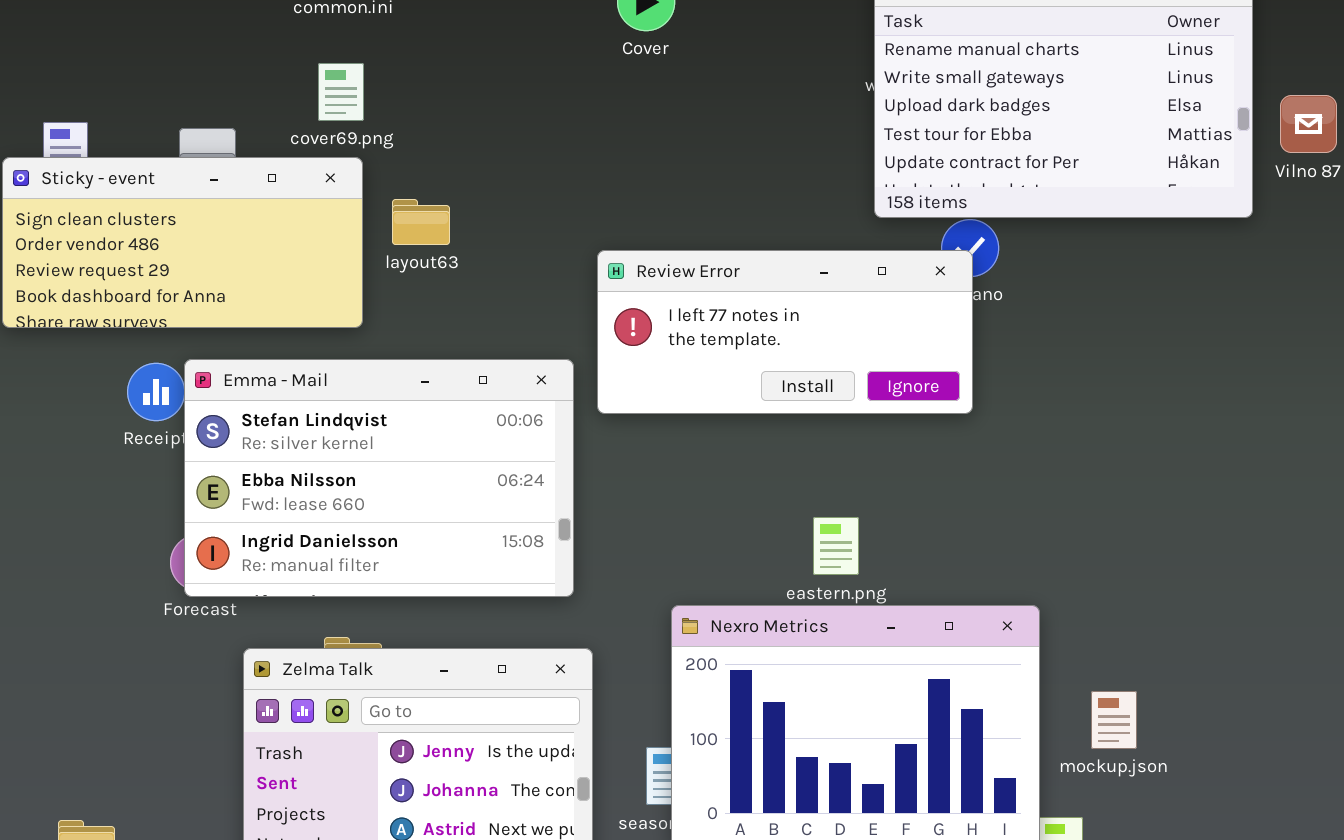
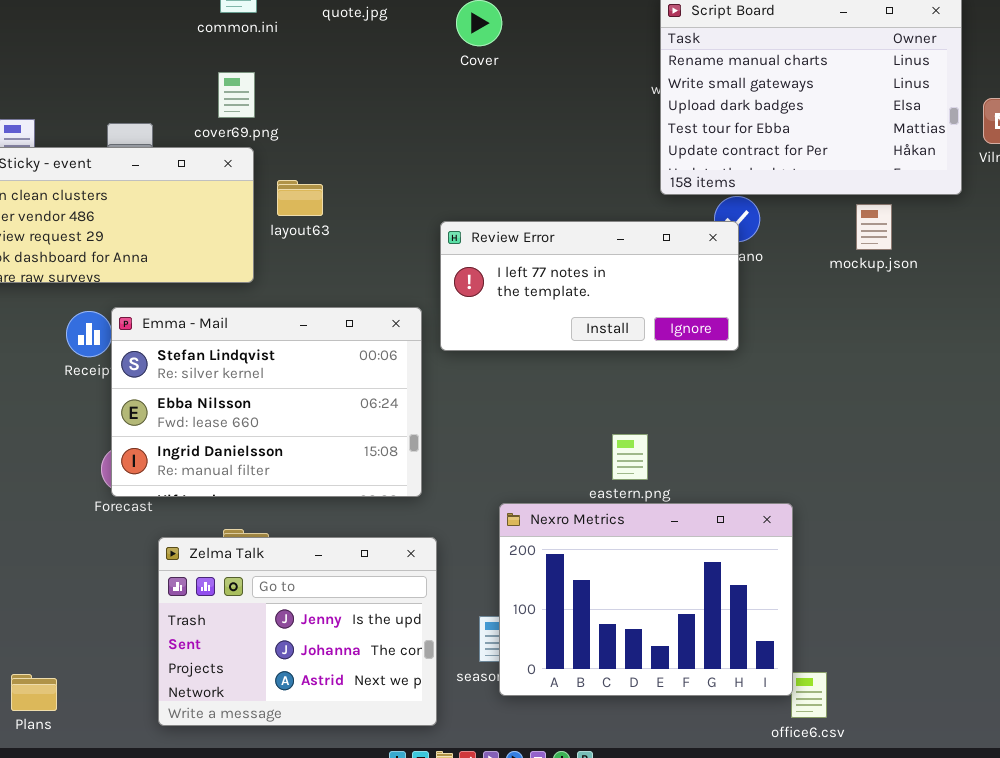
mockup.json: [1091,691,1137,749] -> [856,204,892,250], moved

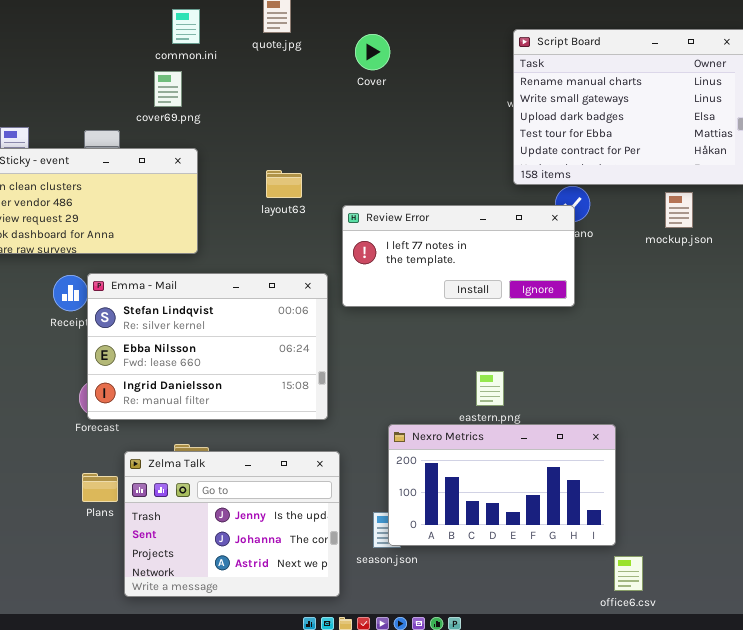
cover69.png: [218,72,255,118] -> [154,71,182,107], moved
layout63: [277,180,323,216] -> [266,170,302,198], moved
Nexro Metrics: [499,503,793,696] -> [388,424,616,546], resized
Plans: [11,674,57,711] -> [82,473,118,502], moved

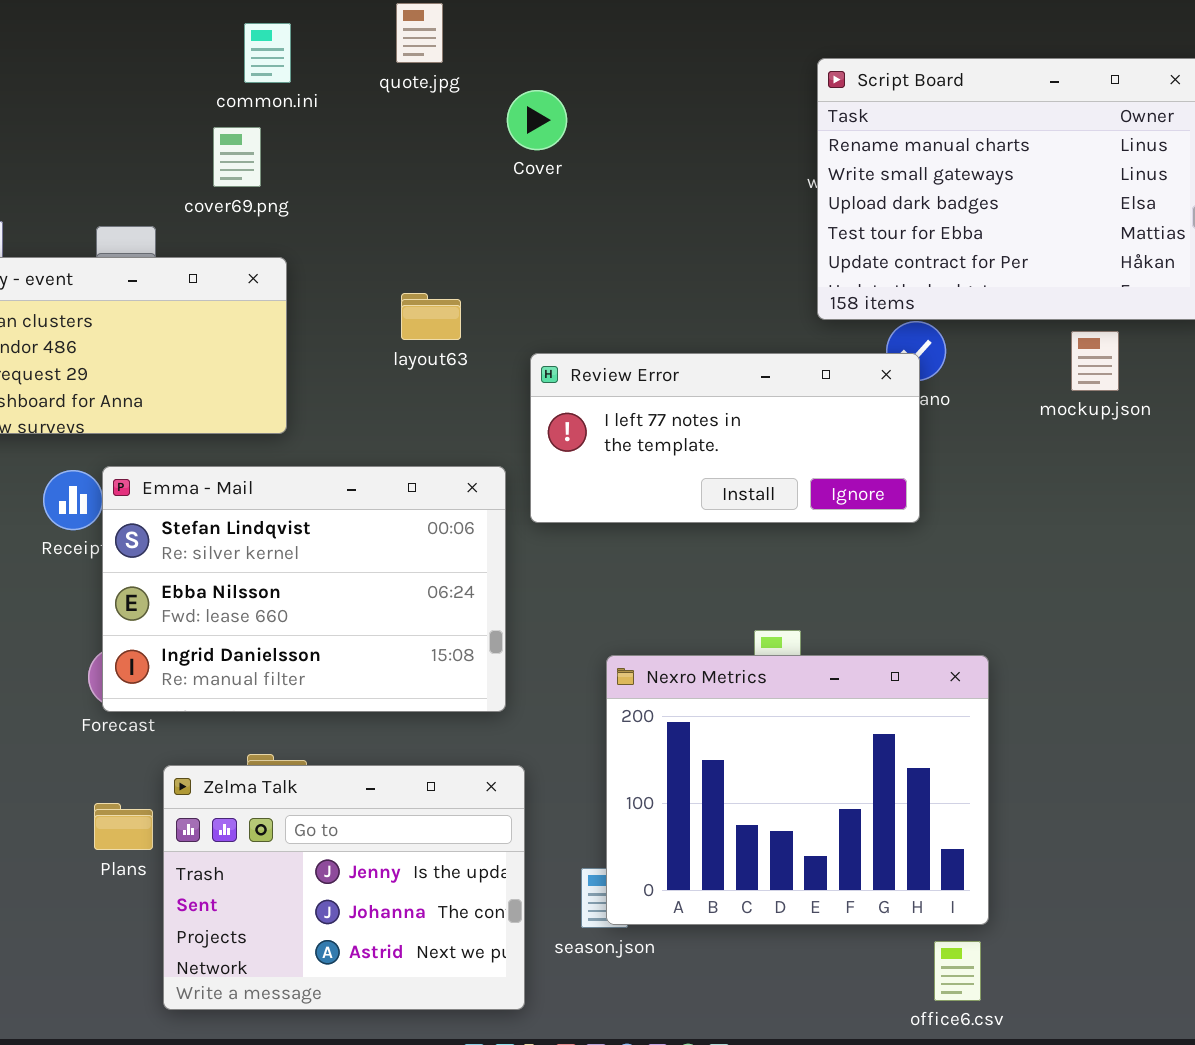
Cover: [355,34,390,70] -> [507,90,567,150], moved
Nexro Metrics: [388,424,616,546] -> [606,655,989,925], resized
office6.csv: [614,556,643,591] -> [934,941,981,1001], moved

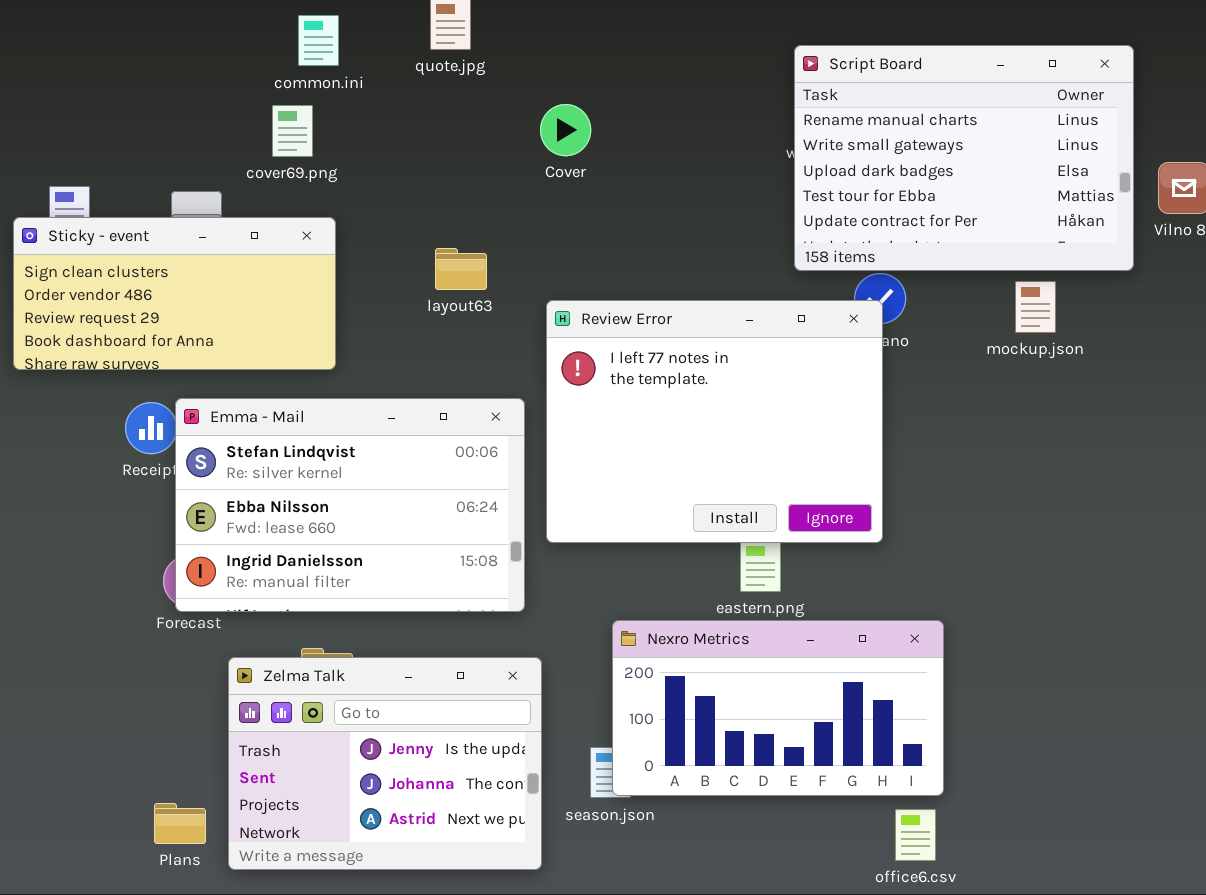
Cover: [507,90,567,150] -> [540,104,591,156], moved
Review Error: [530,353,920,523] -> [546,300,883,543], resized
Nexro Metrics: [606,655,989,925] -> [612,620,944,796], resized
Plans: [94,803,153,850] -> [154,803,206,844], moved

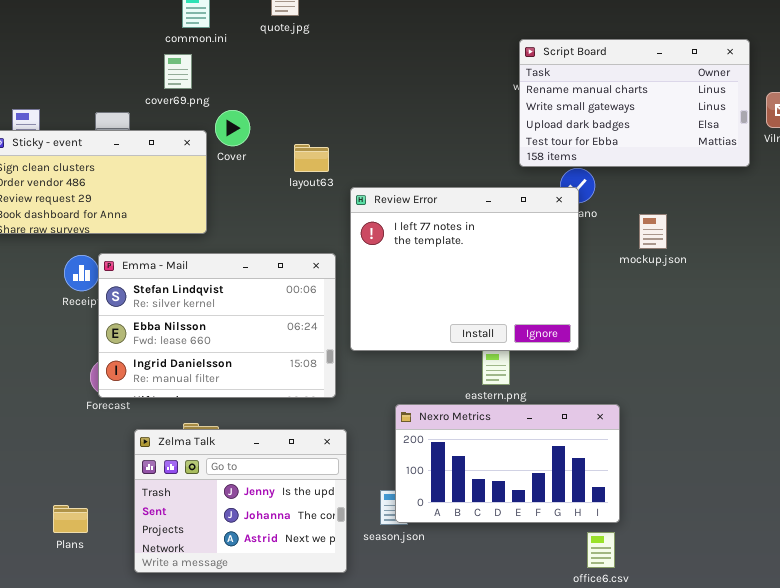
Script Board: [794,45,1134,271] -> [519,39,750,167], resized
Cover: [540,104,591,156] -> [215,110,250,146], moved
layout63: [435,248,487,290] -> [294,144,329,172], moved
mockup.json: [1015,281,1056,333] -> [639,214,667,249], moved
Plans: [154,803,206,844] -> [53,505,88,533], moved

